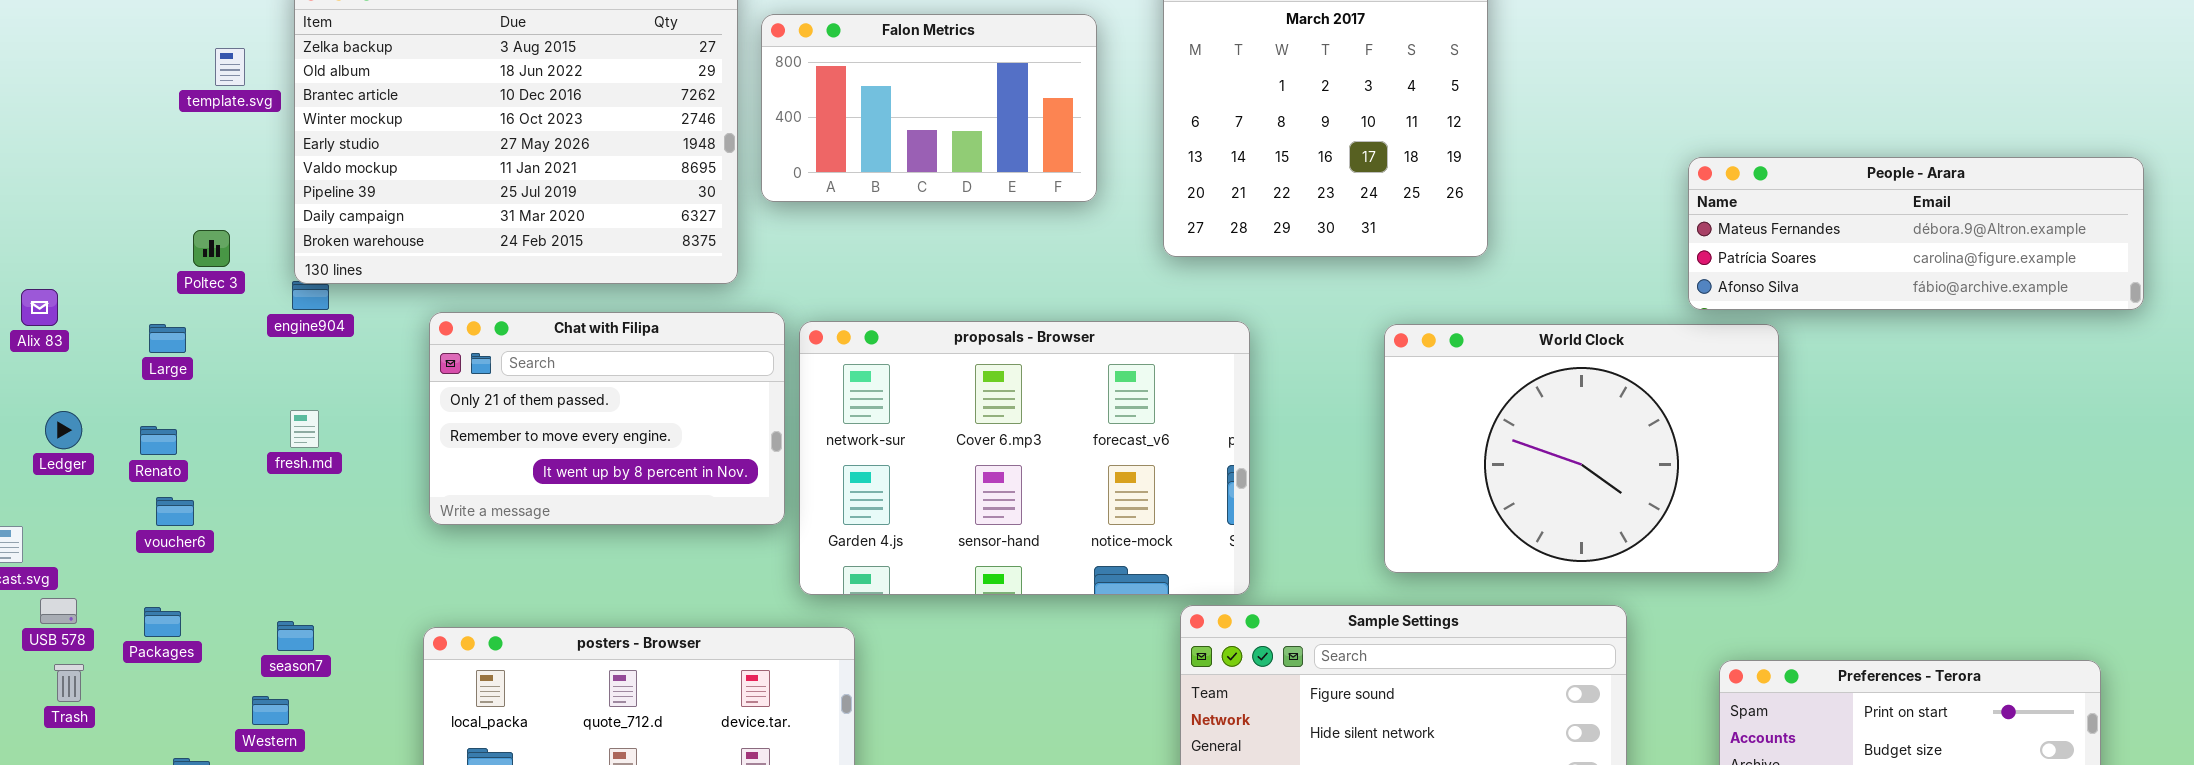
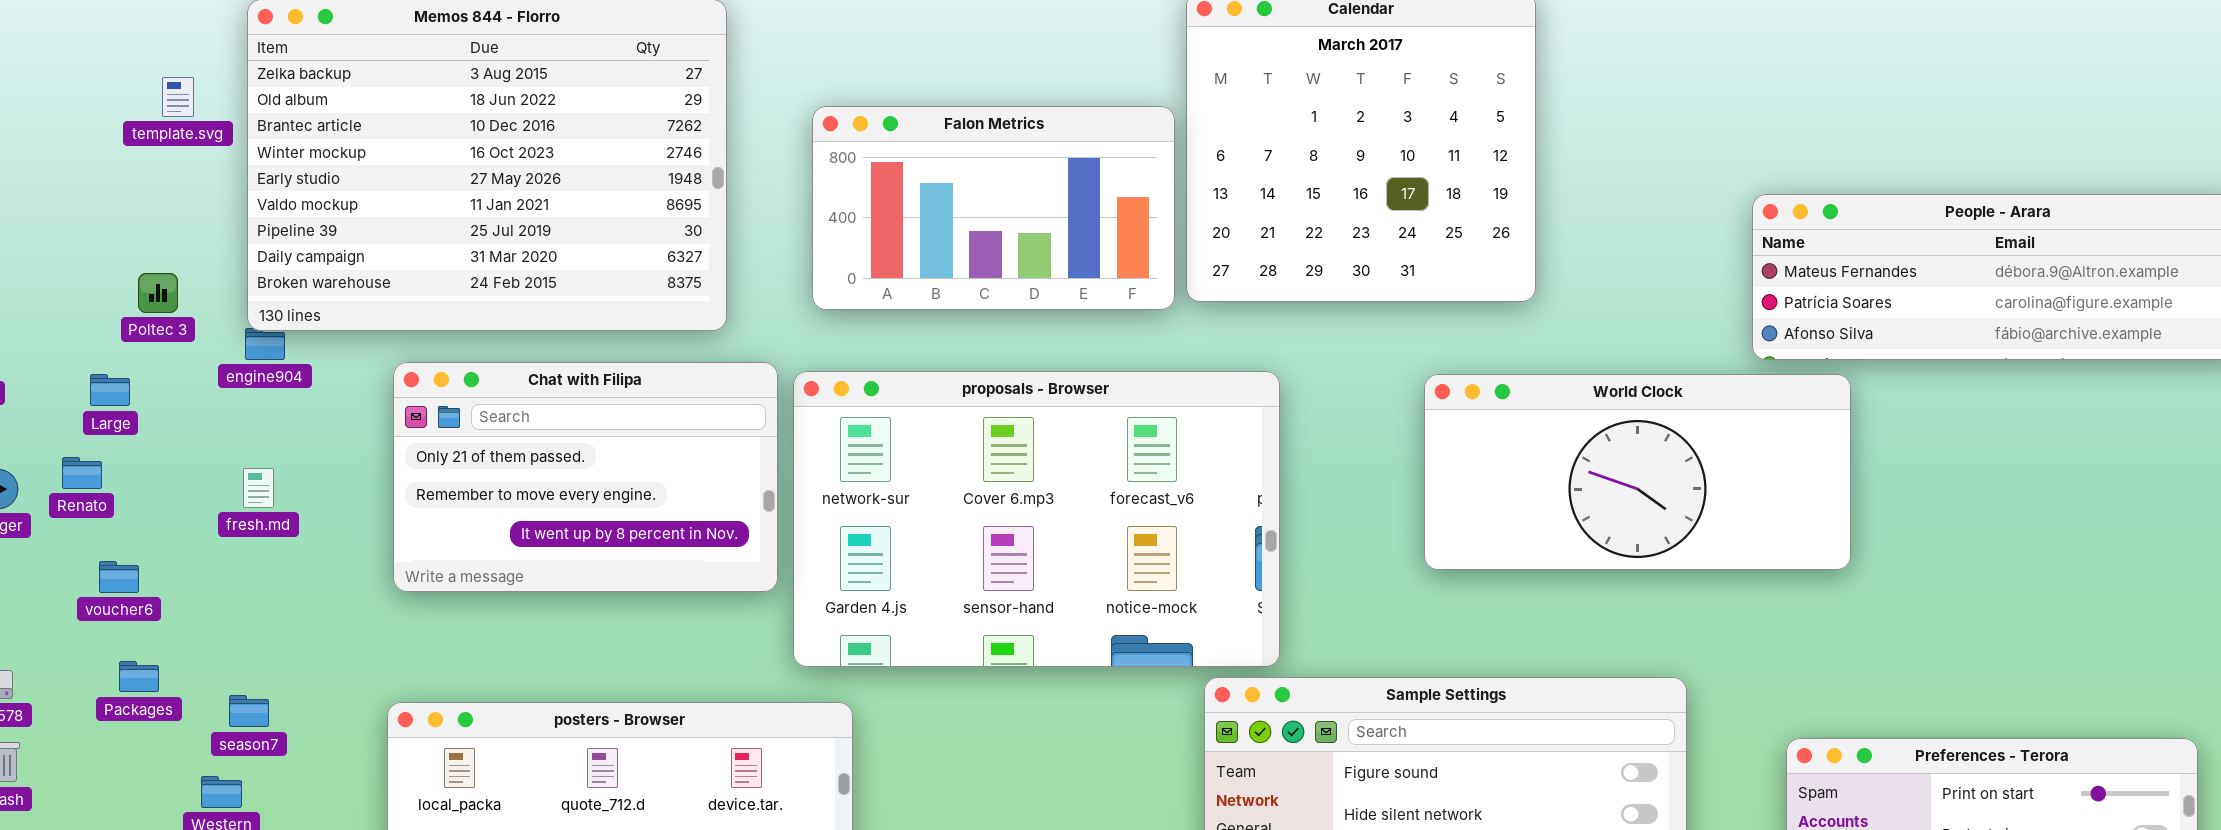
Falon Metrics: [761,14,1097,202] -> [812,106,1175,310], moved
World Clock: [1384,324,1779,573] -> [1424,374,1851,570], resized
Renato: [140,426,177,455] -> [62,457,102,489], moved
Packages: [144,607,181,637] -> [119,661,159,692], moved

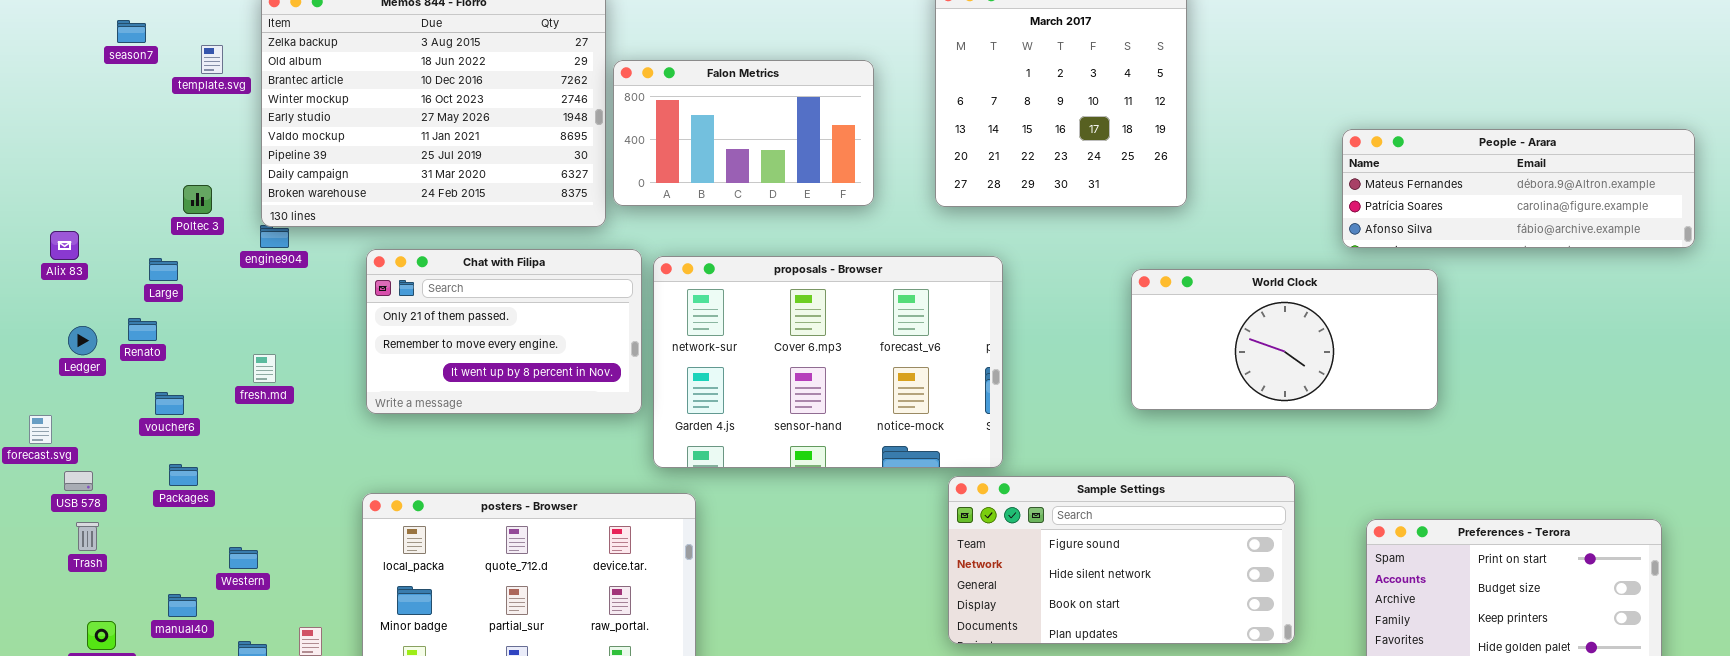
Falon Metrics: [812,106,1175,310] -> [613,60,874,206], moved
World Clock: [1424,374,1851,570] -> [1131,269,1438,410], moved
fresh.md: [243,468,274,508] -> [253,354,276,383], moved
season7: [229,695,269,727] -> [117,20,146,43], moved

